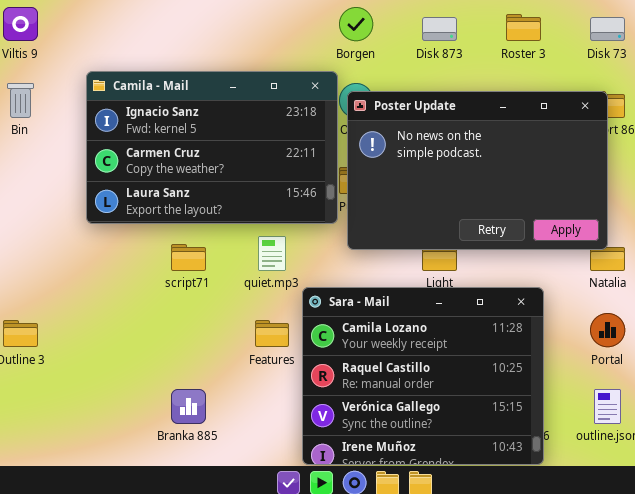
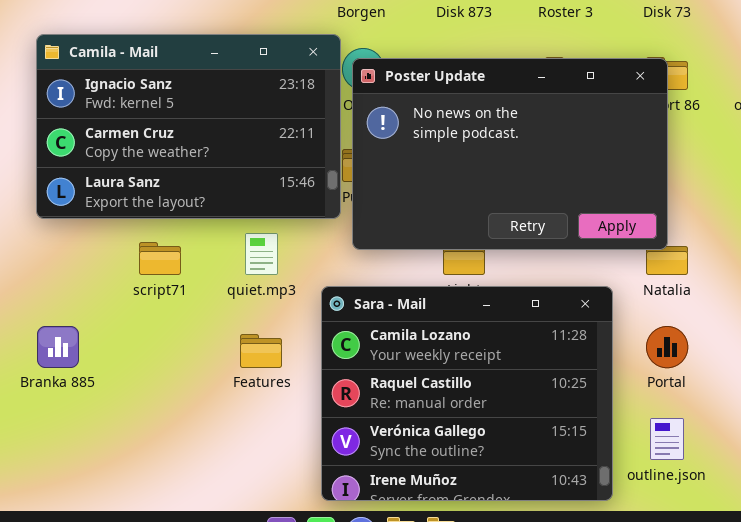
Sara - Mail: [302,287,544,465] -> [321,286,613,501], moved
Branka 885: [171,389,206,424] -> [37,326,79,368], moved

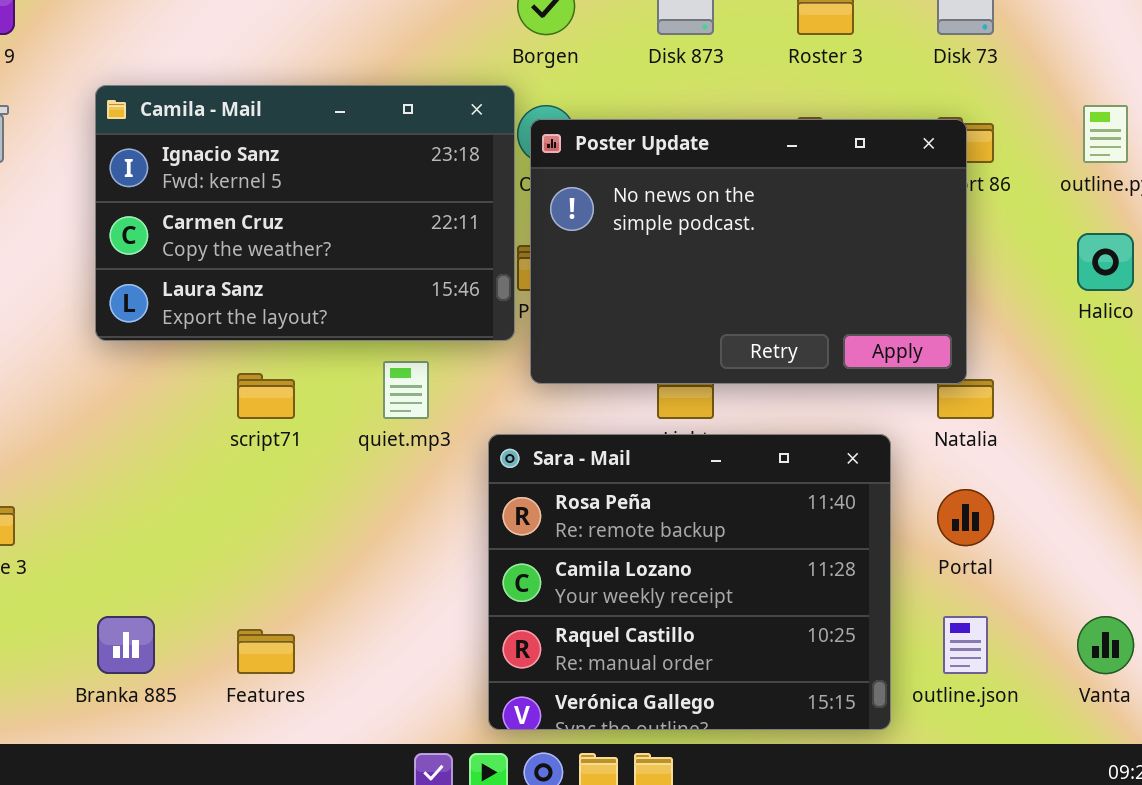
Sara - Mail: [321,286,613,501] -> [488,434,891,730], scrolled up 1 row
Branka 885: [37,326,79,368] -> [97,616,155,674], moved
Features: [240,334,282,368] -> [237,629,295,674], moved

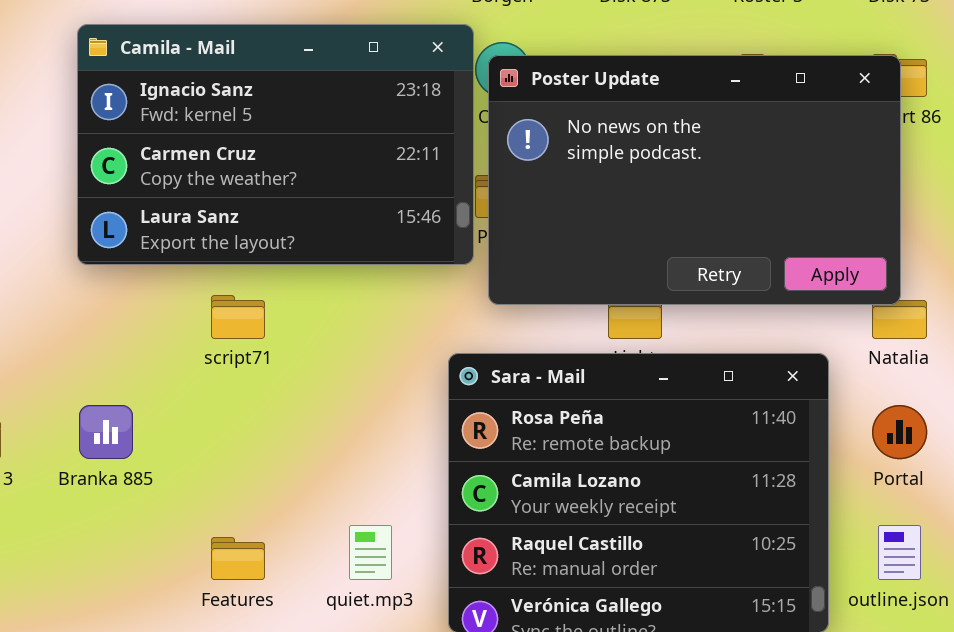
quiet.mp3: [383,361,429,419] -> [349,525,392,580], moved
Branka 885: [97,616,155,674] -> [79,405,133,459], moved

